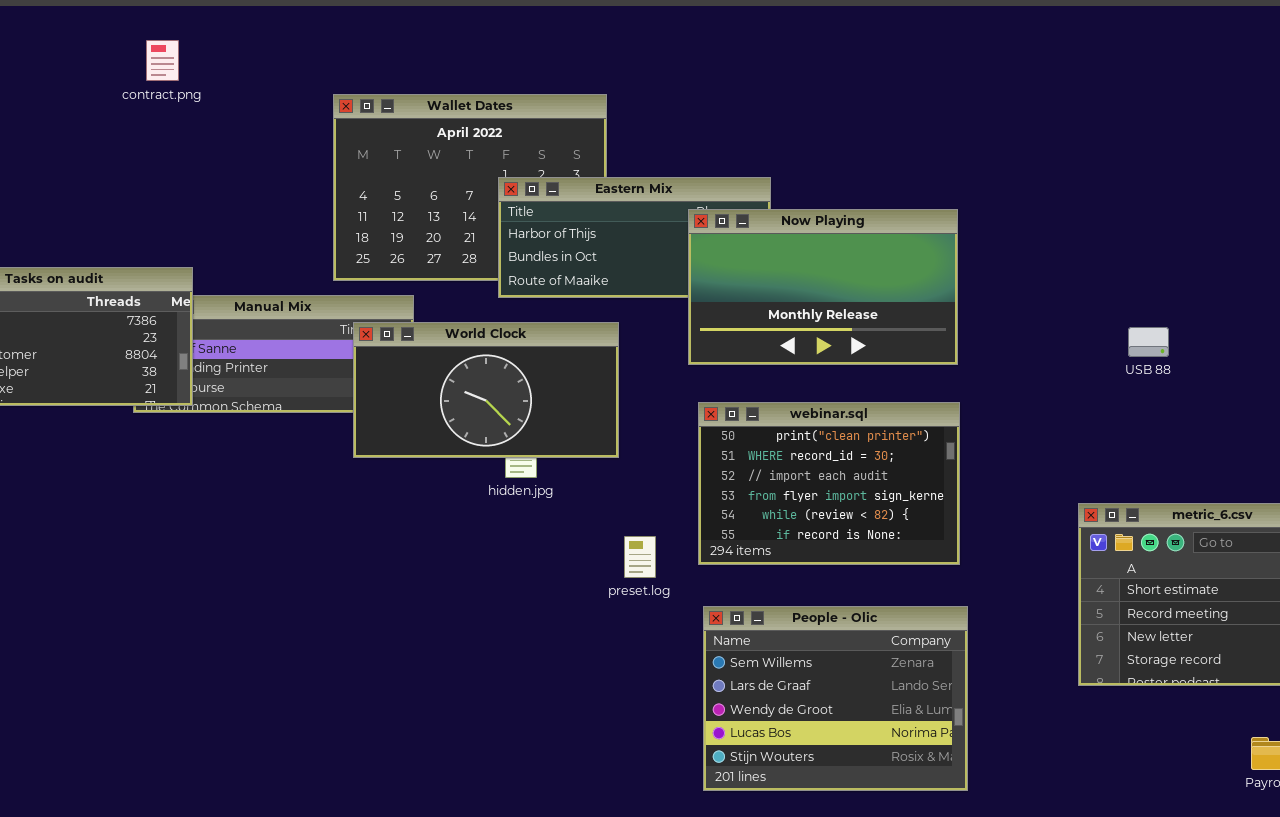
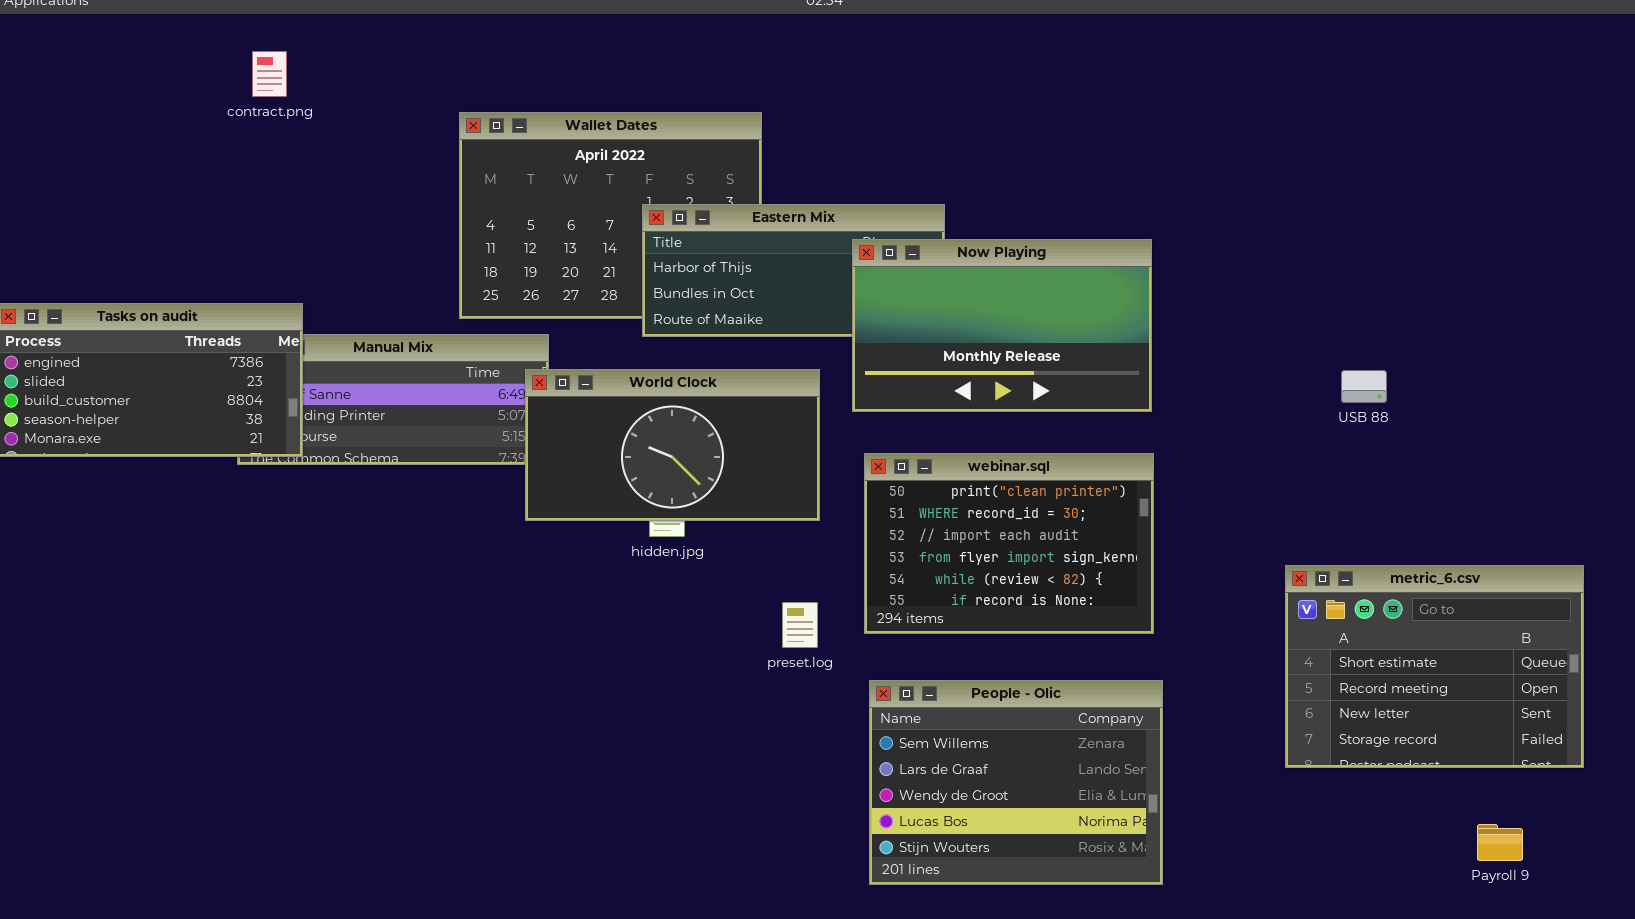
World Clock: [353,322,619,458] -> [525,369,820,521], moved

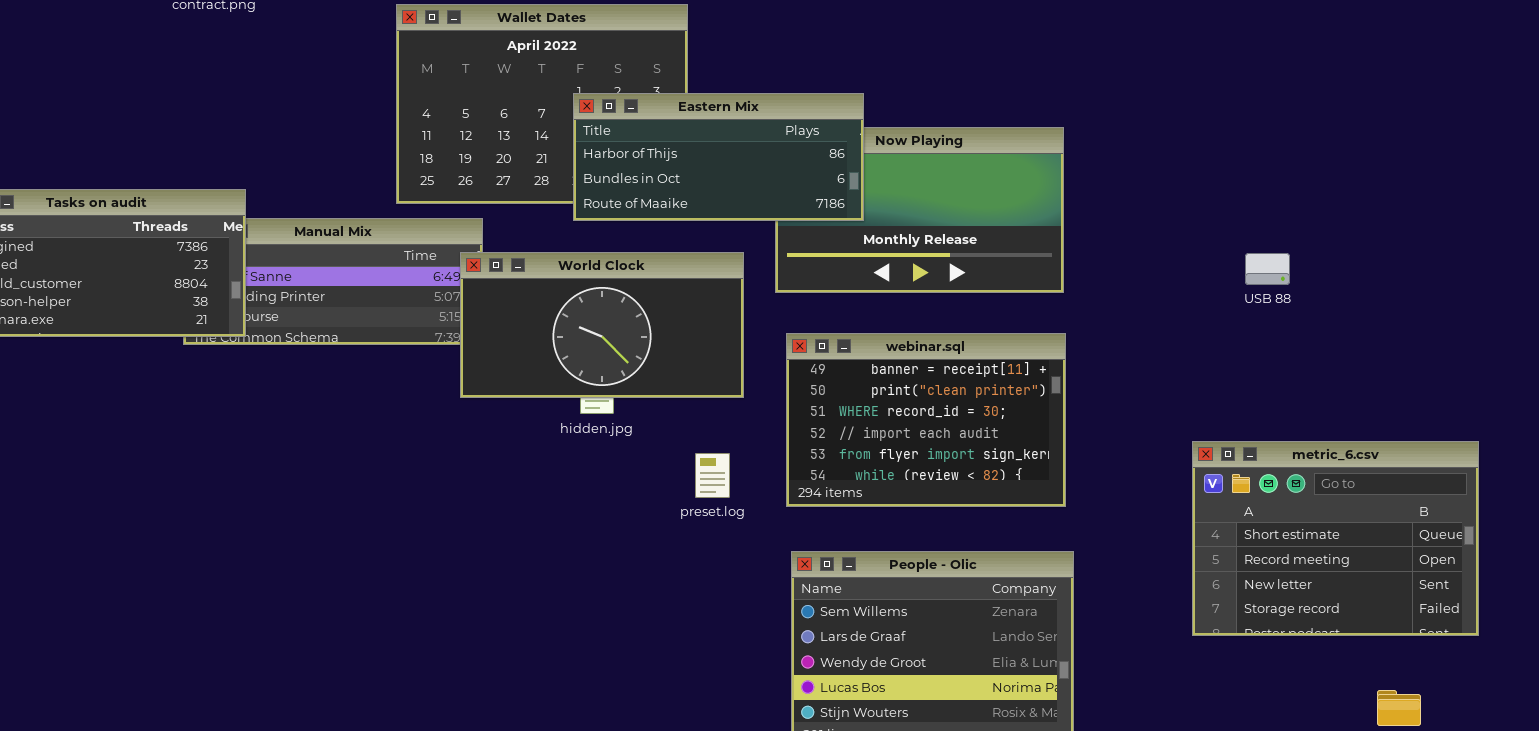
Eastern Mix: [642,204,945,337] -> [573,93,864,221], raised
webinar.sql: [864,453,1154,634] -> [786,333,1066,507], scrolled up 1 row
preset.log: [782,602,818,648] -> [695,453,730,498], moved

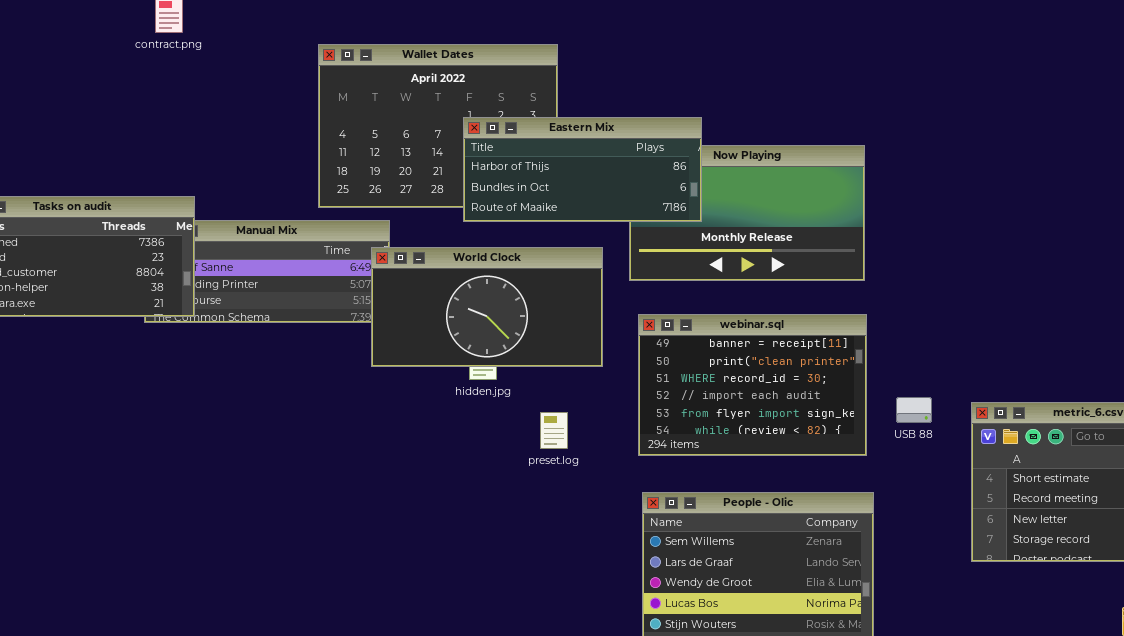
USB 88: [1245,253,1290,285] -> [896,397,932,423], moved
preset.log: [695,453,730,498] -> [540,412,568,449], moved

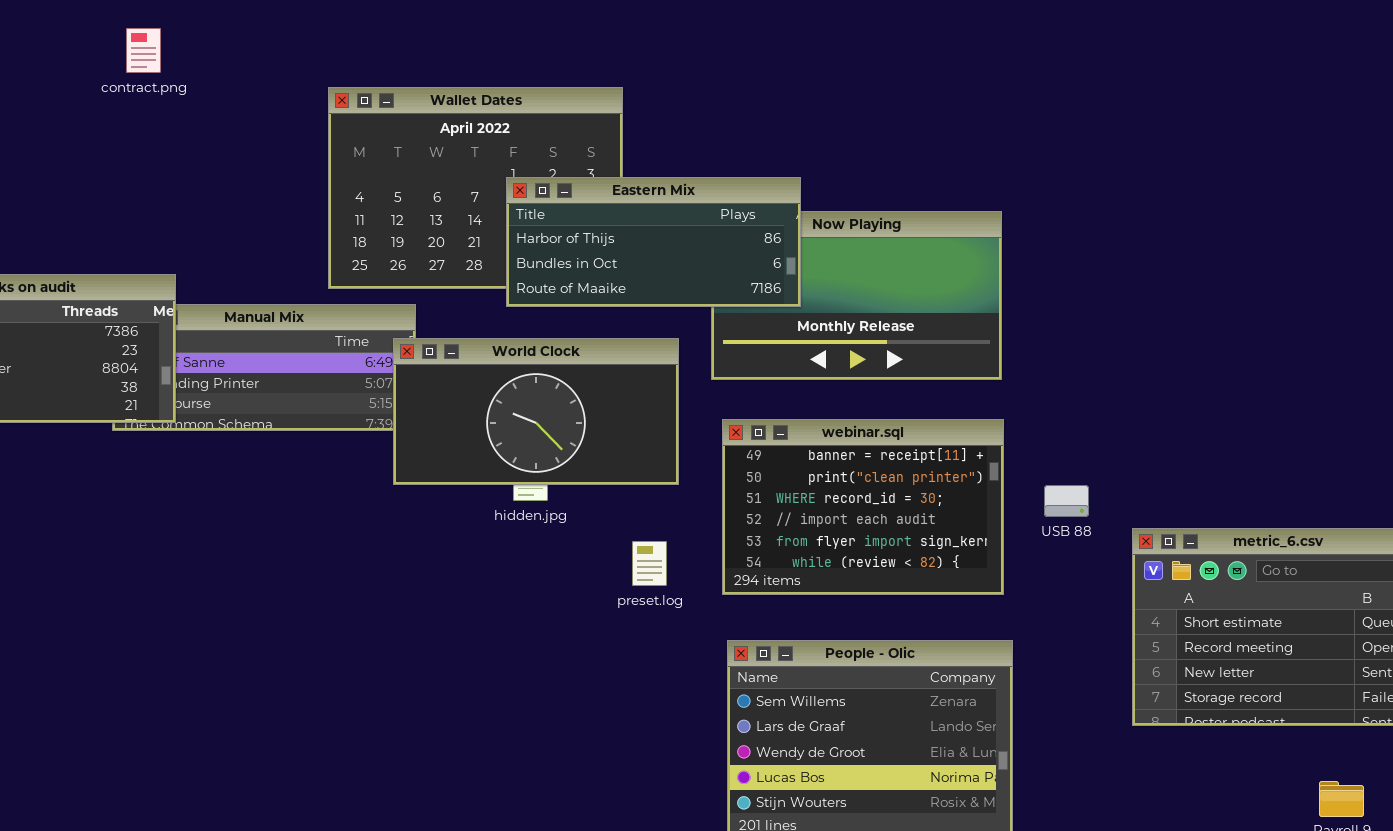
USB 88: [896,397,932,423] -> [1044,485,1089,517], moved
preset.log: [540,412,568,449] -> [632,541,667,586], moved

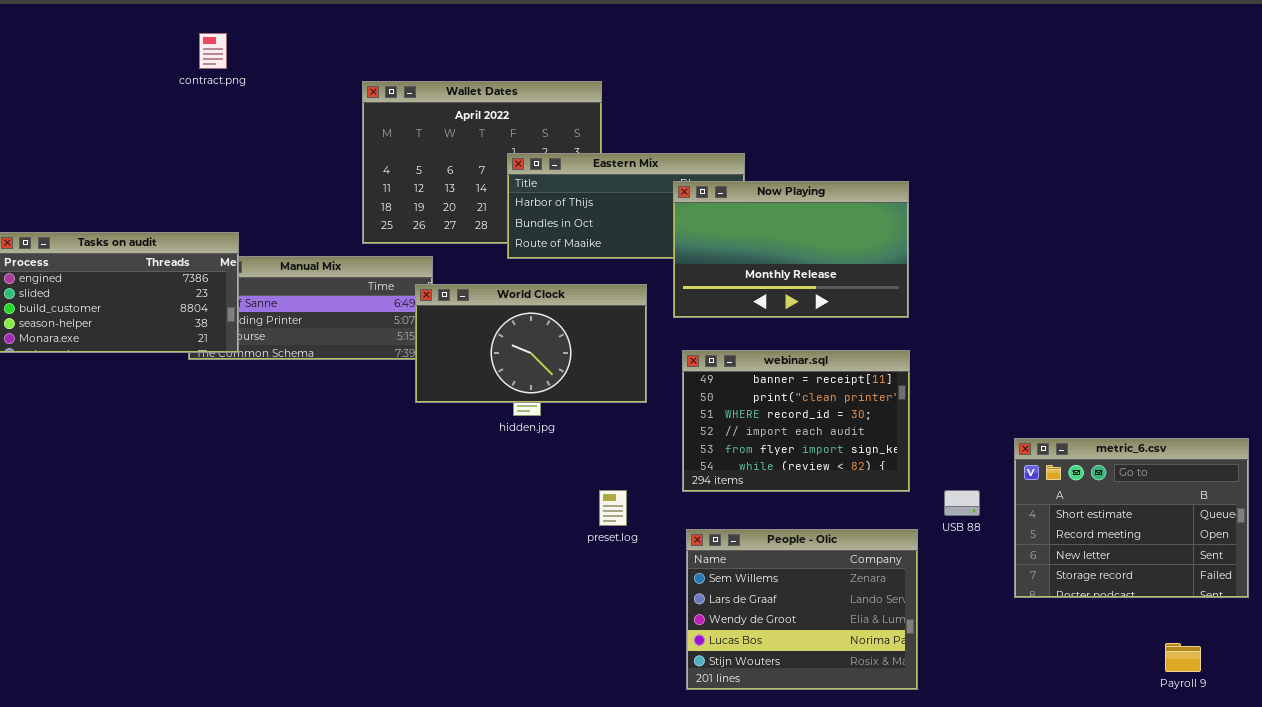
Now Playing: [711,211,1002,380] -> [673,181,909,318], raised
USB 88: [1044,485,1089,517] -> [944,490,980,516], moved
preset.log: [632,541,667,586] -> [599,490,627,526], moved

